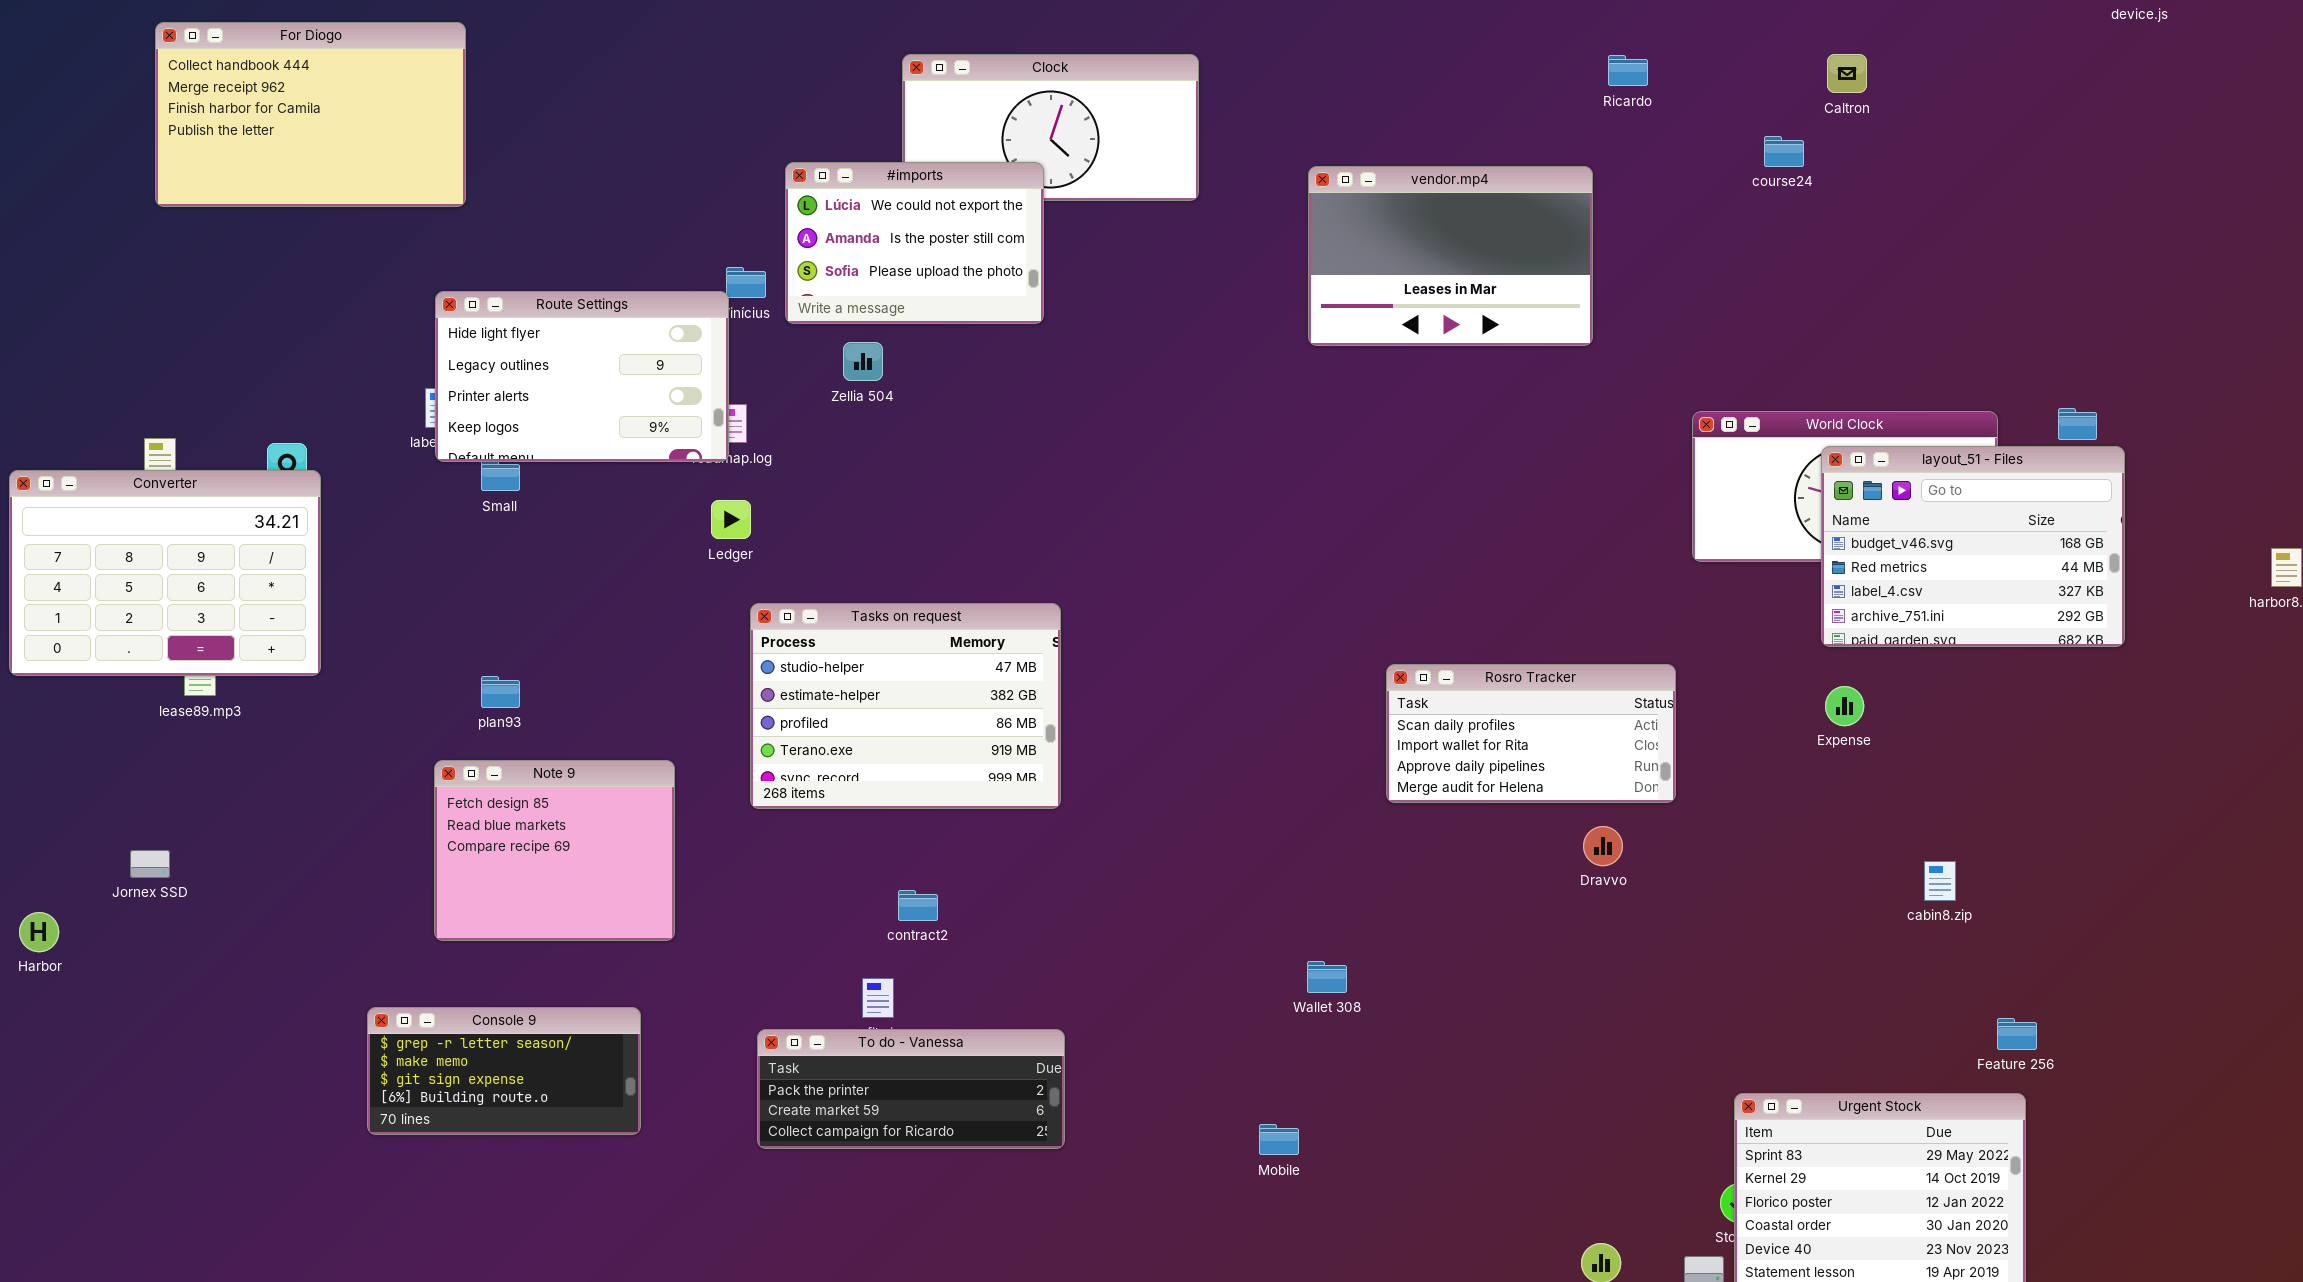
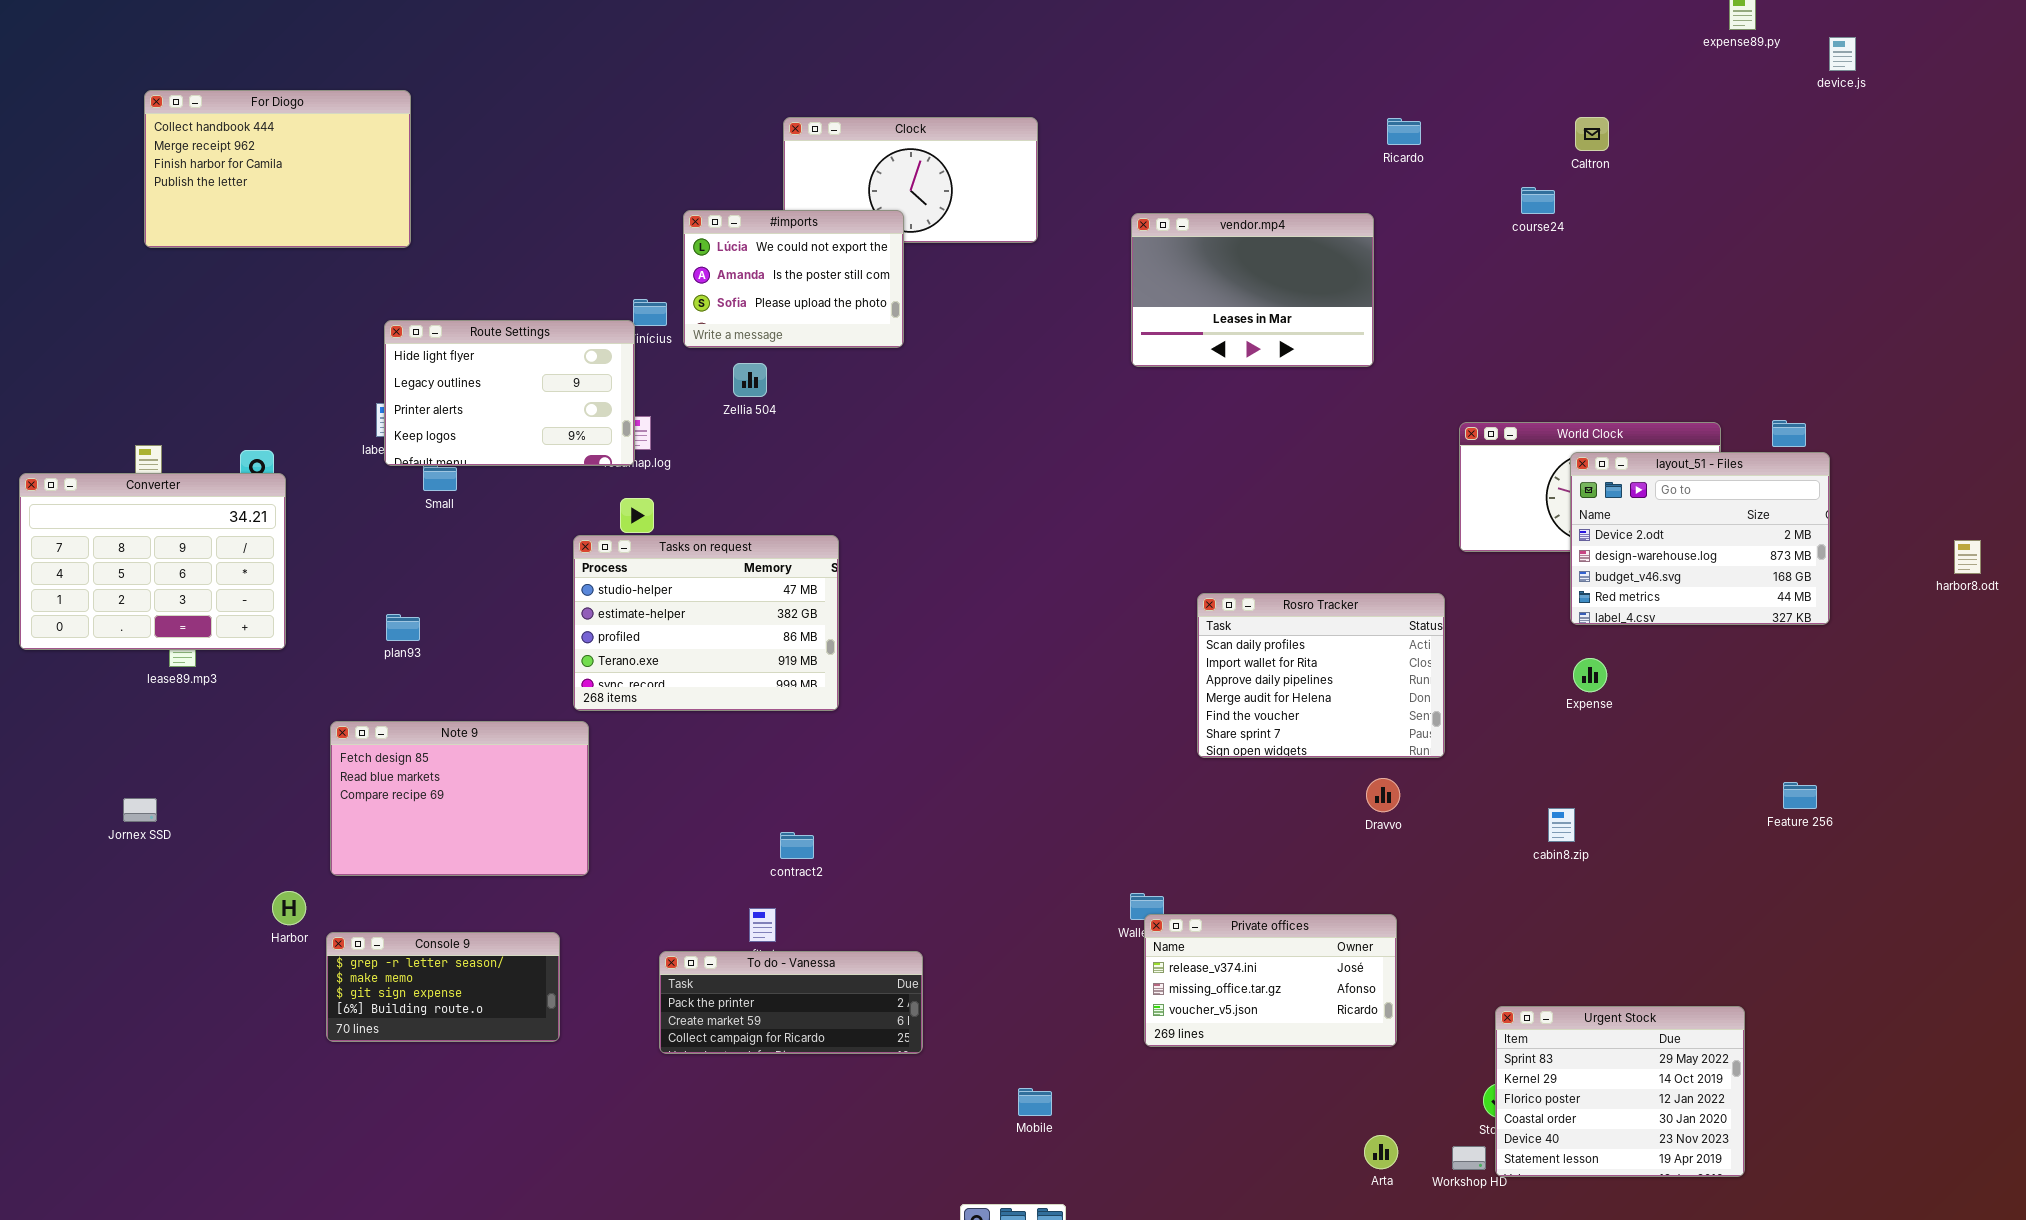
layout_51 - Files: [1821,446,2125,647] -> [1570,452,1830,625], scrolled up 2 rows
Tasks on request: [750,603,1061,809] -> [573,535,839,711], moved
Rosro Tracker: [1386,664,1676,803] -> [1197,593,1445,758], resized
plan93: [481,676,520,708] -> [386,614,420,641], moved
Note 9: [434,760,675,941] -> [330,721,589,876], resized
cabin8.zip: [1924,861,1956,901] -> [1548,808,1575,842], moved
Harbor: [19,912,59,952] -> [272,891,306,925], moved
Private offices: none -> [1144,914,1397,1047], opened
Feature 256: [1997,1018,2037,1050] -> [1783,782,1817,809], moved
Mobile: [1259,1124,1299,1155] -> [1018,1088,1052,1116], moved

